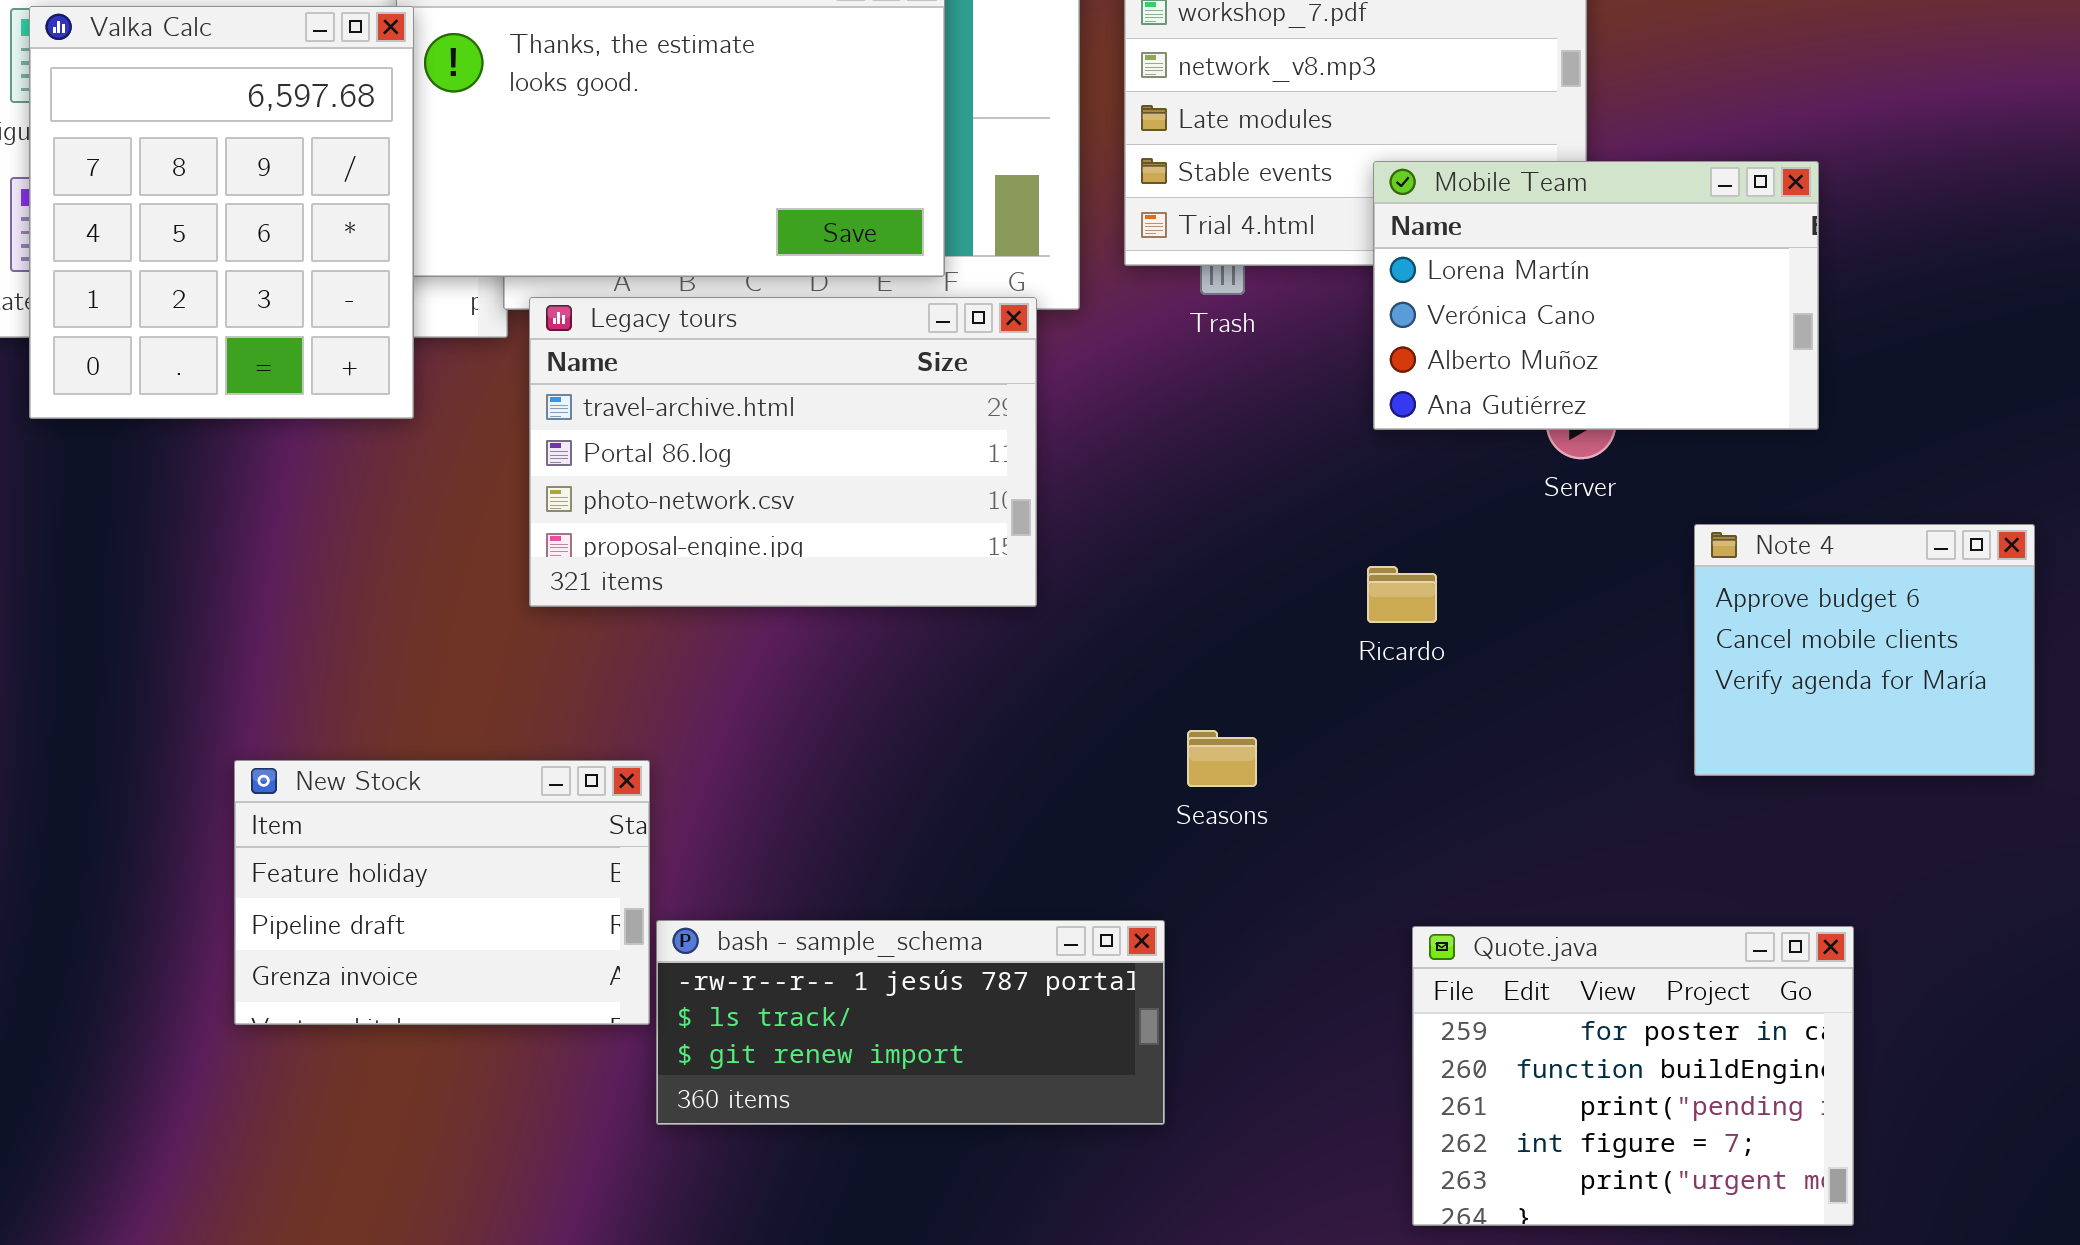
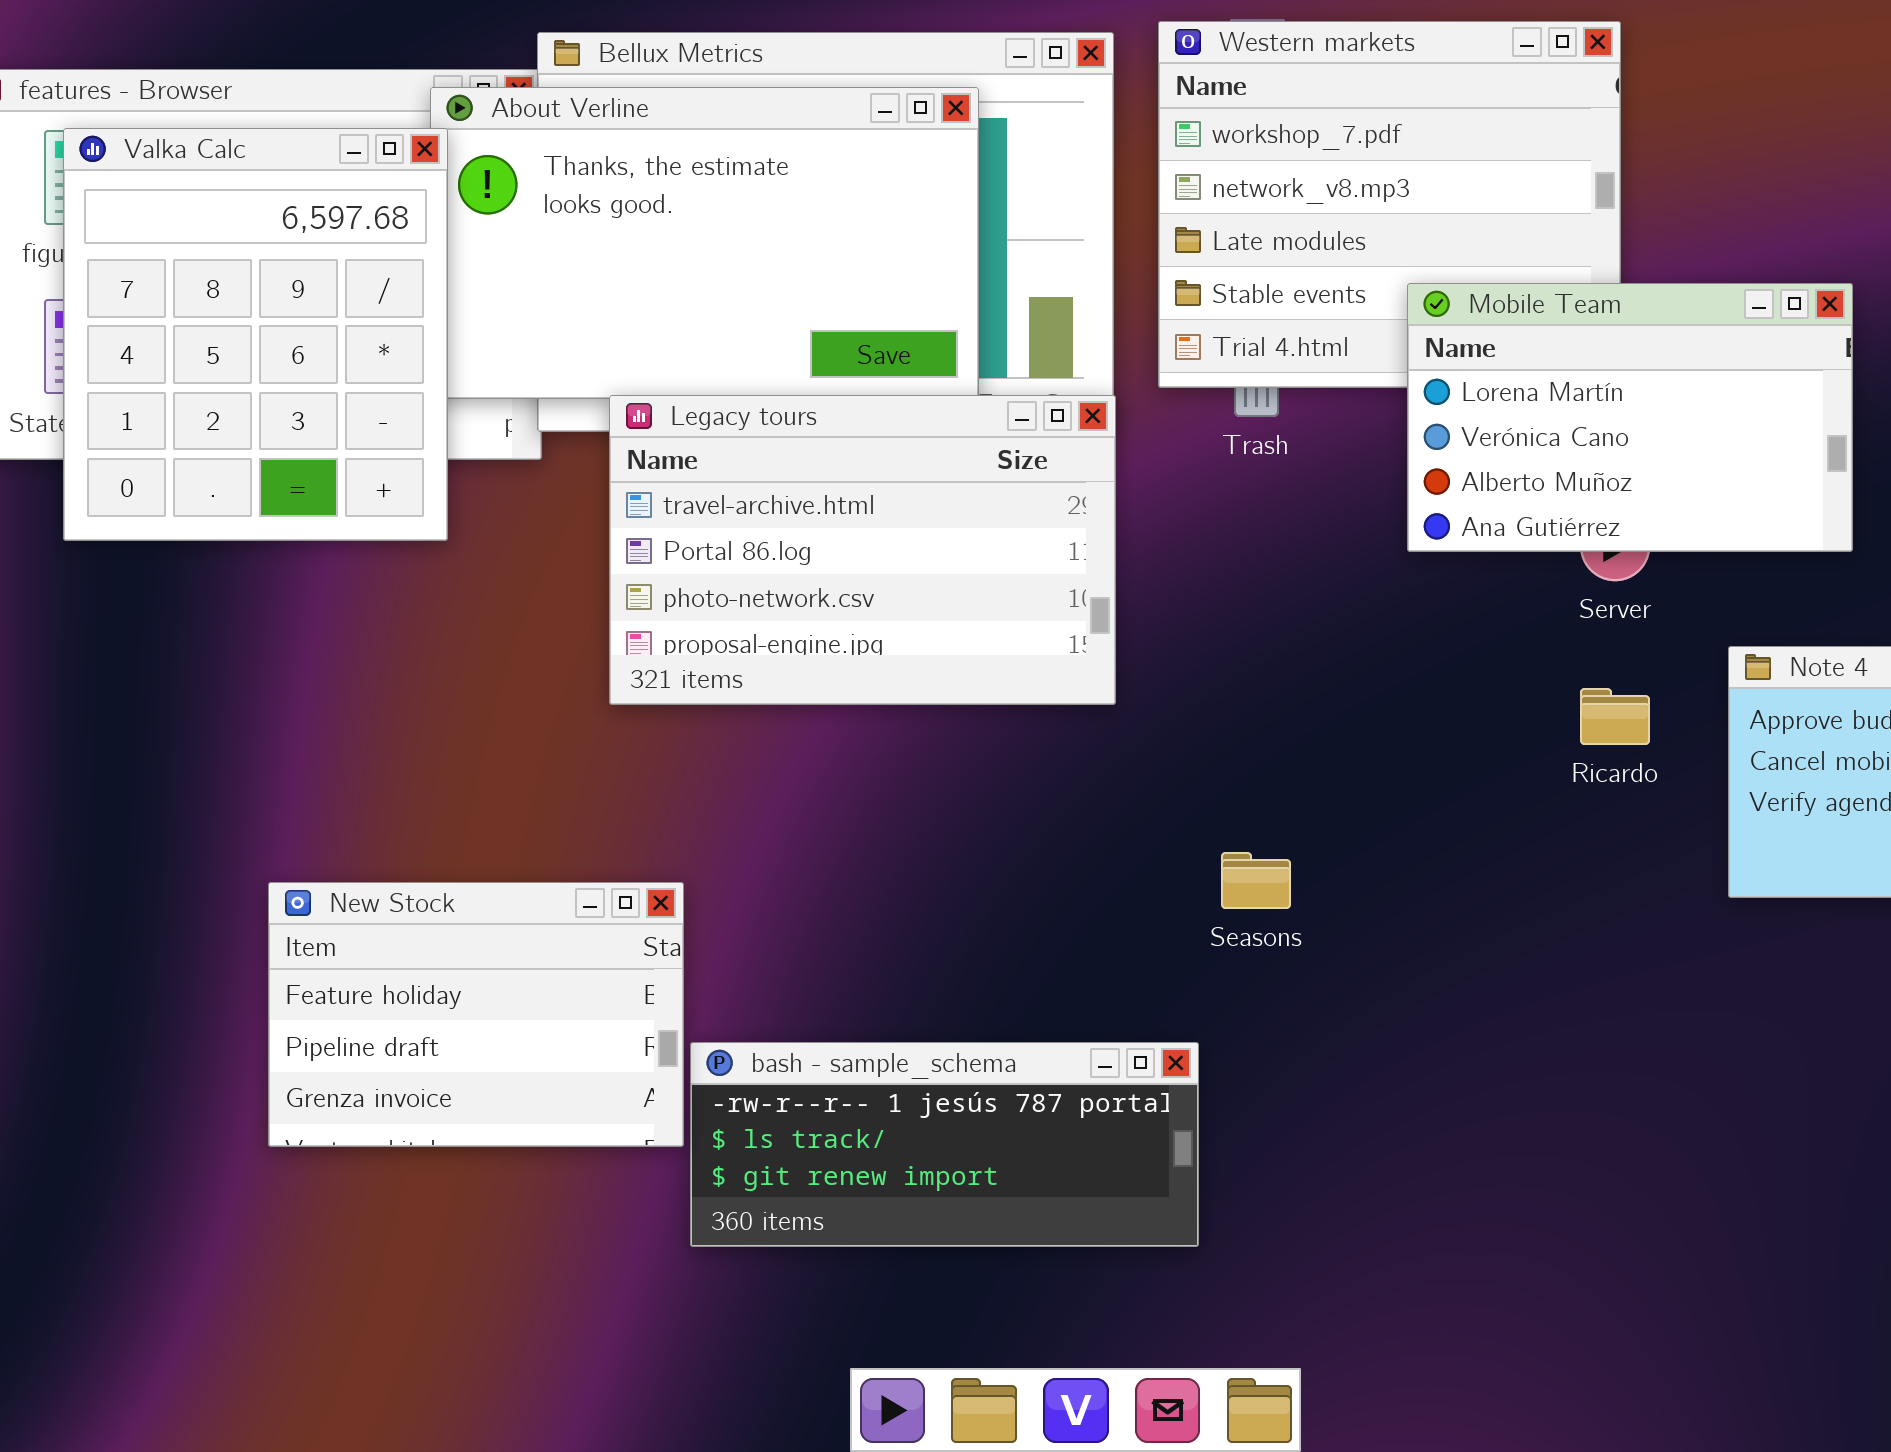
Legacy tours: [529,297,1037,607] -> [609,395,1116,705], moved
Ricardo: [1367,566,1437,623] -> [1580,688,1650,745], moved
Quote.java: [1412,926,1854,1226] -> none, closed

